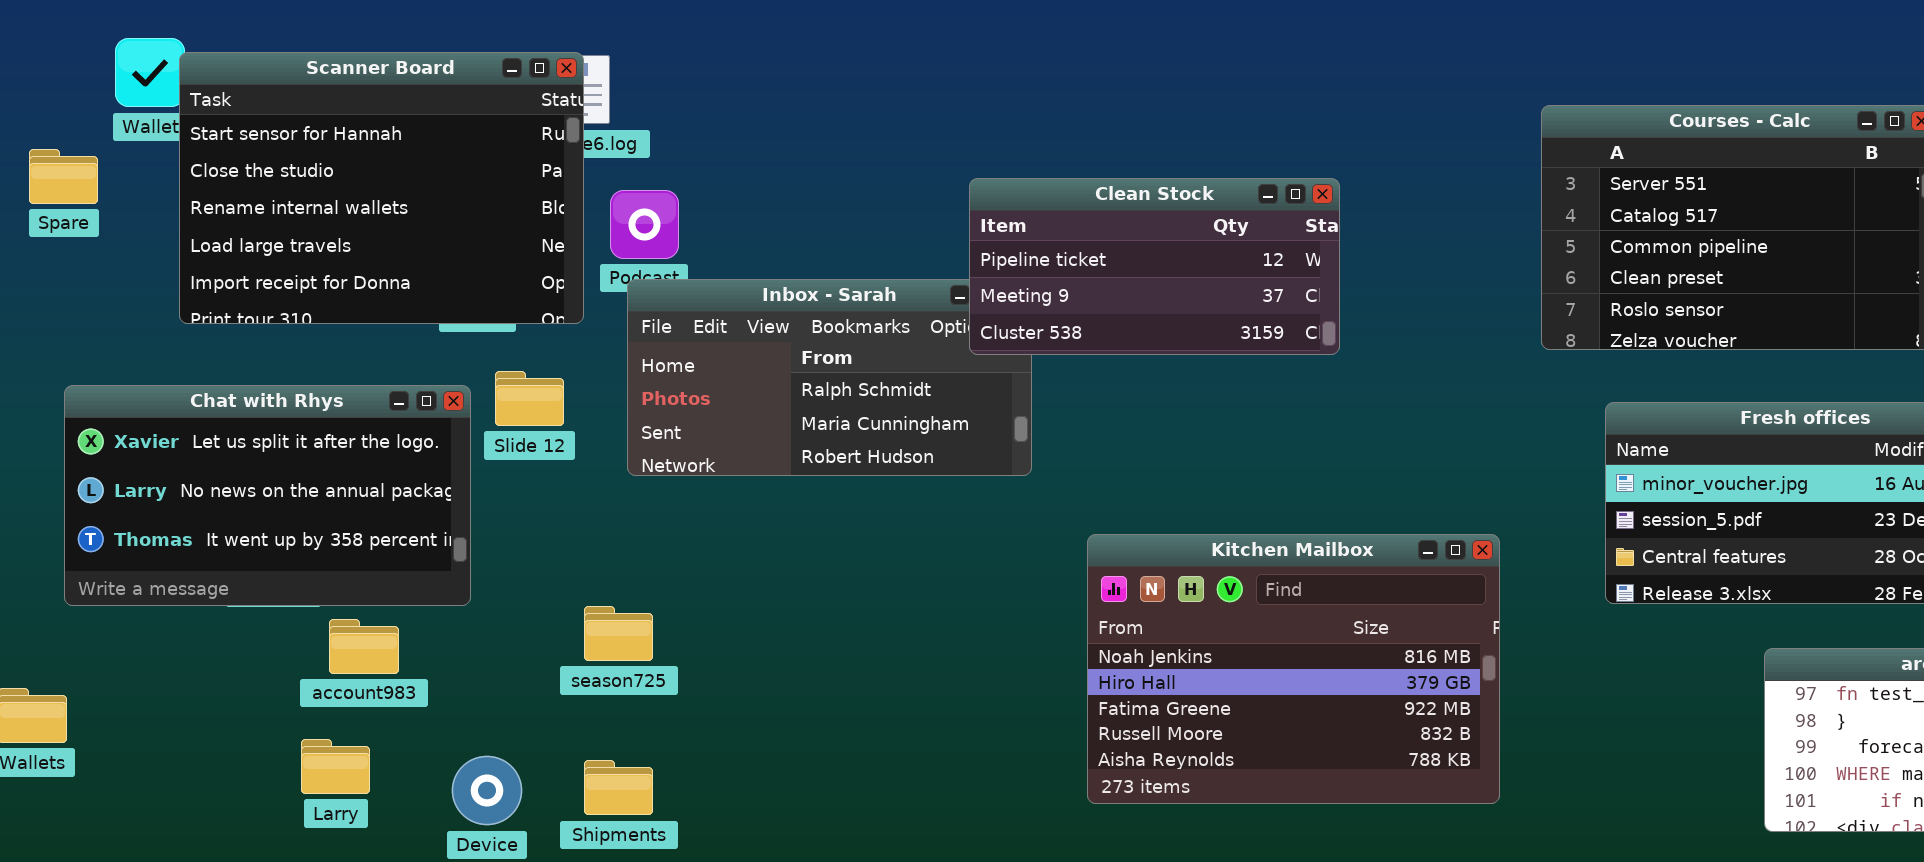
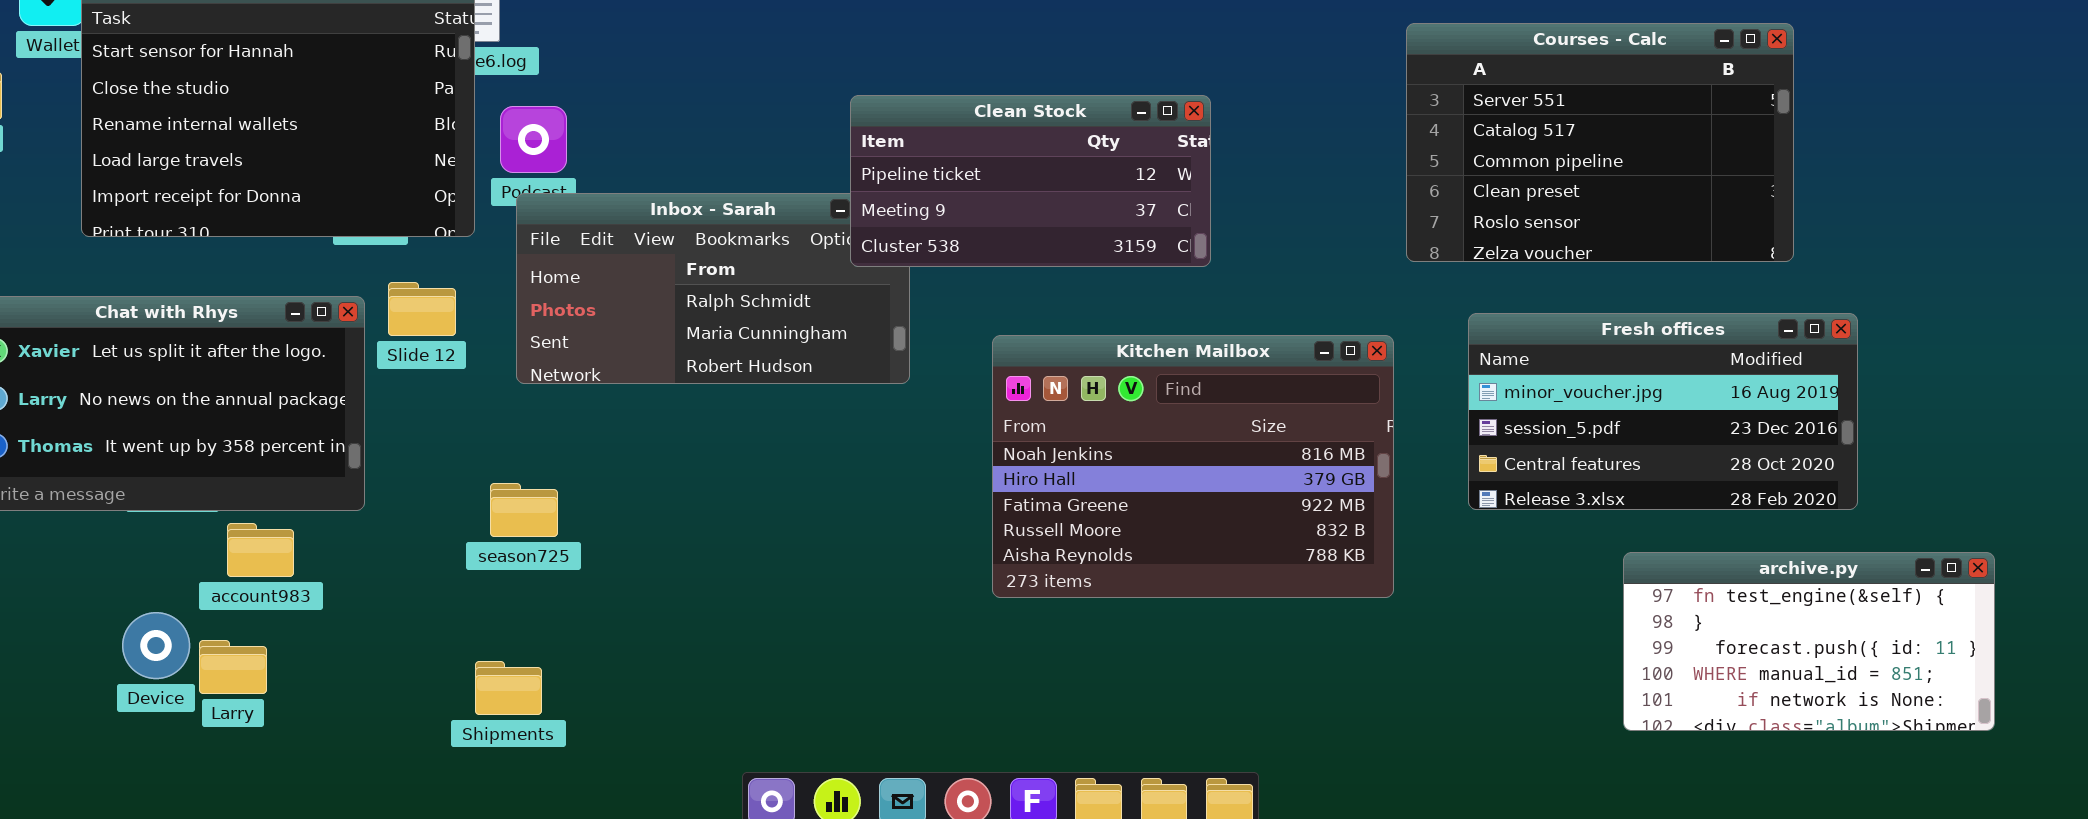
Kitchen Mailbox: [1087,534,1500,804] -> [992,335,1394,598], moved
season725: [584,606,653,661] -> [490,483,558,537], moved
Device: [452,756,522,825] -> [122,612,190,679], moved

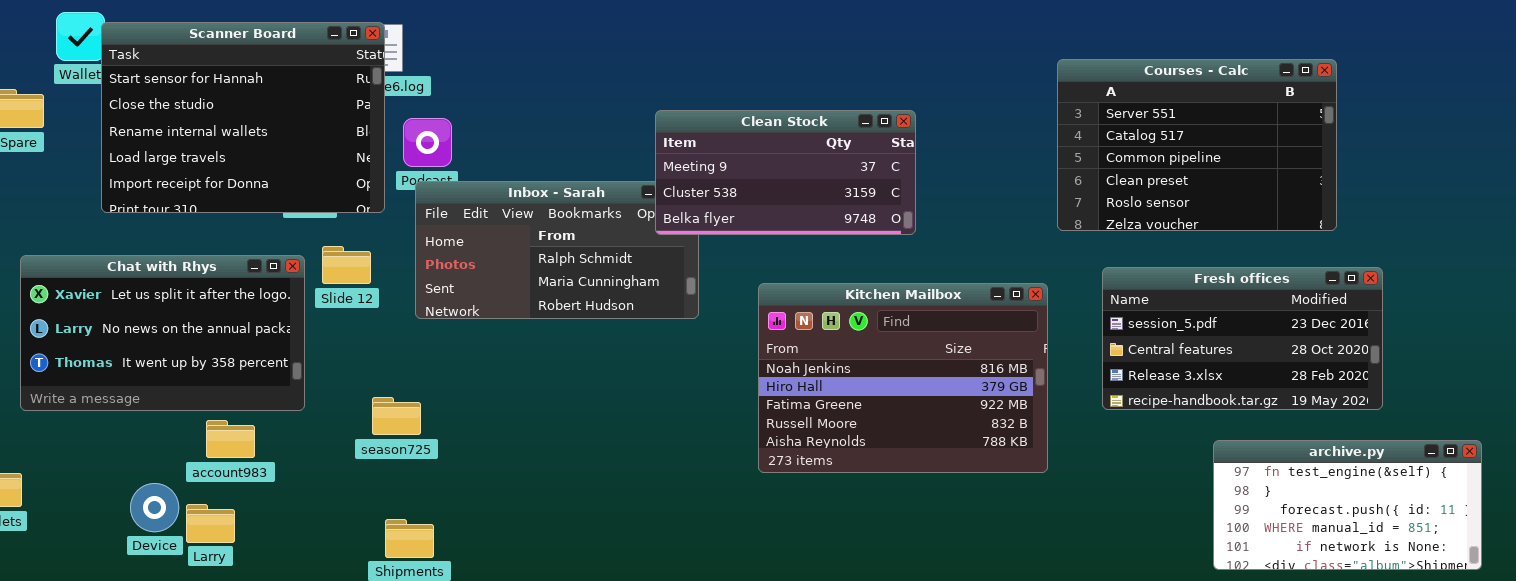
Clean Stock: [850,95,1211,267] -> [655,110,916,235], scrolled down 1 row
Fresh offices: [1468,313,1858,510] -> [1102,267,1383,410], scrolled down 1 row
season725: [490,483,558,537] -> [372,397,421,435], moved

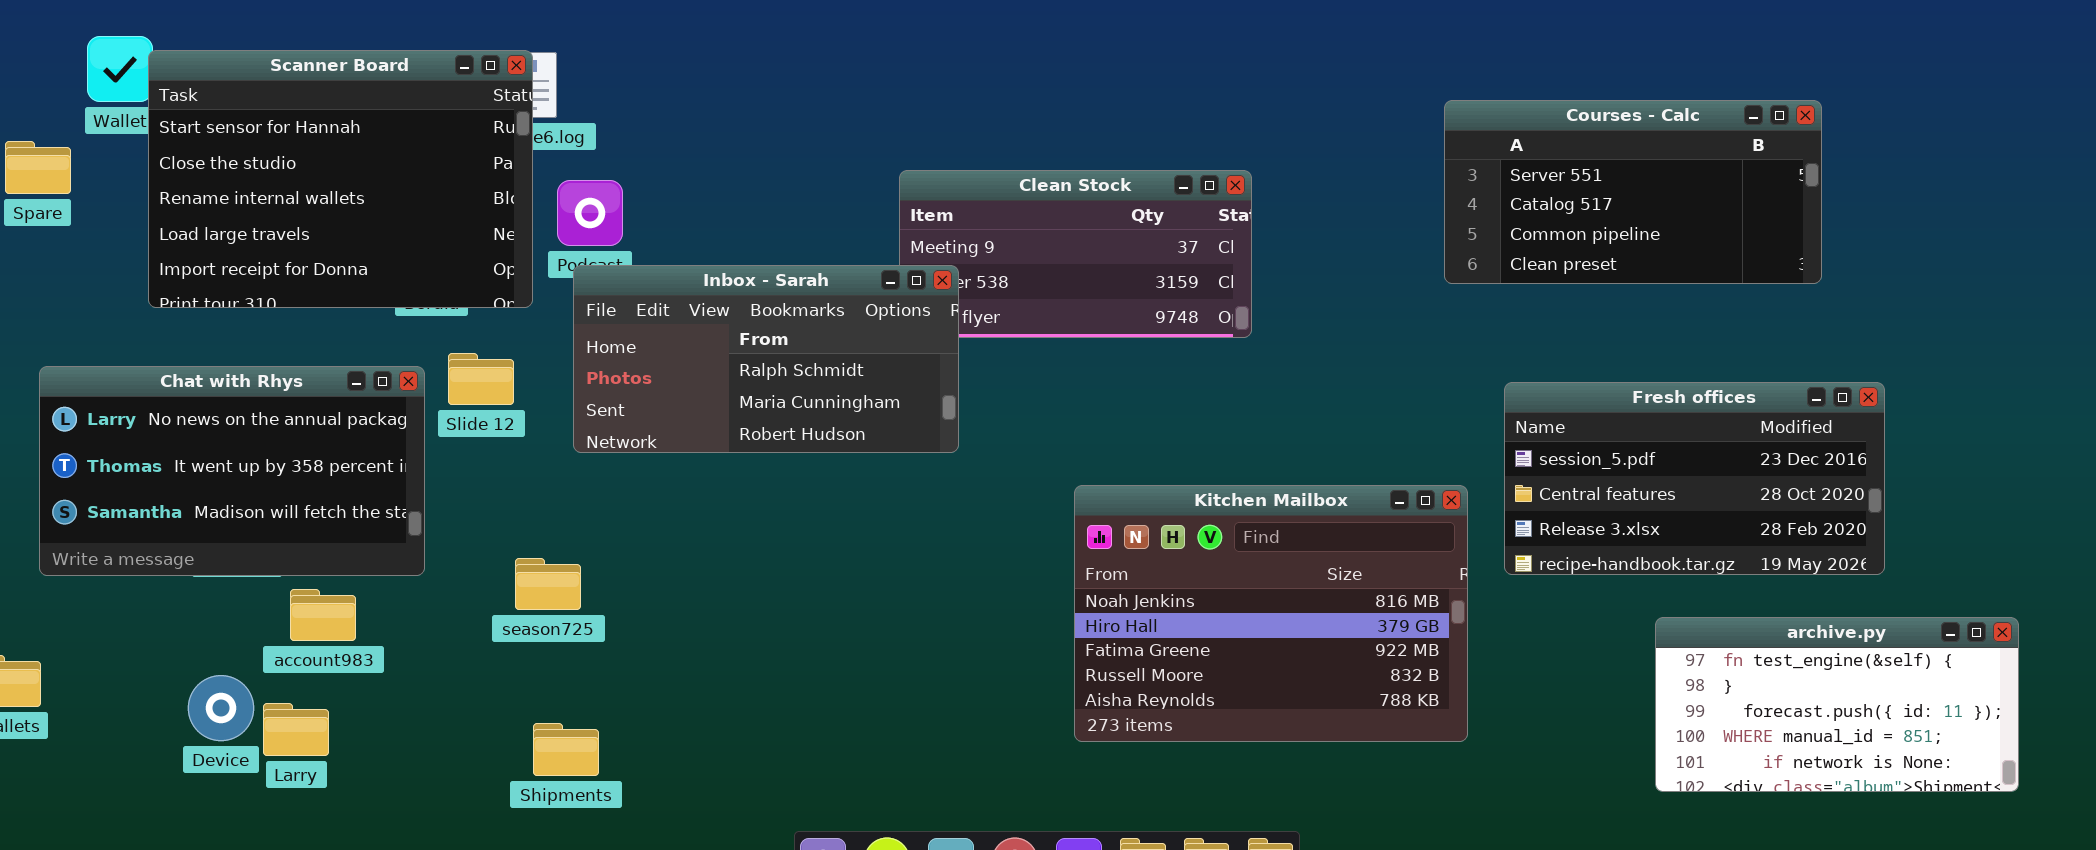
Courses - Calc: [1057,59,1337,231] -> [1444,100,1822,284], resized
Inbox - Sarah: [415,181,699,319] -> [573,265,959,453], raised
Chat with Rhys: [20,255,305,411] -> [39,366,425,576], scrolled down 1 row
Kitchen Mailbox: [758,283,1048,473] -> [1074,485,1468,742], moved

